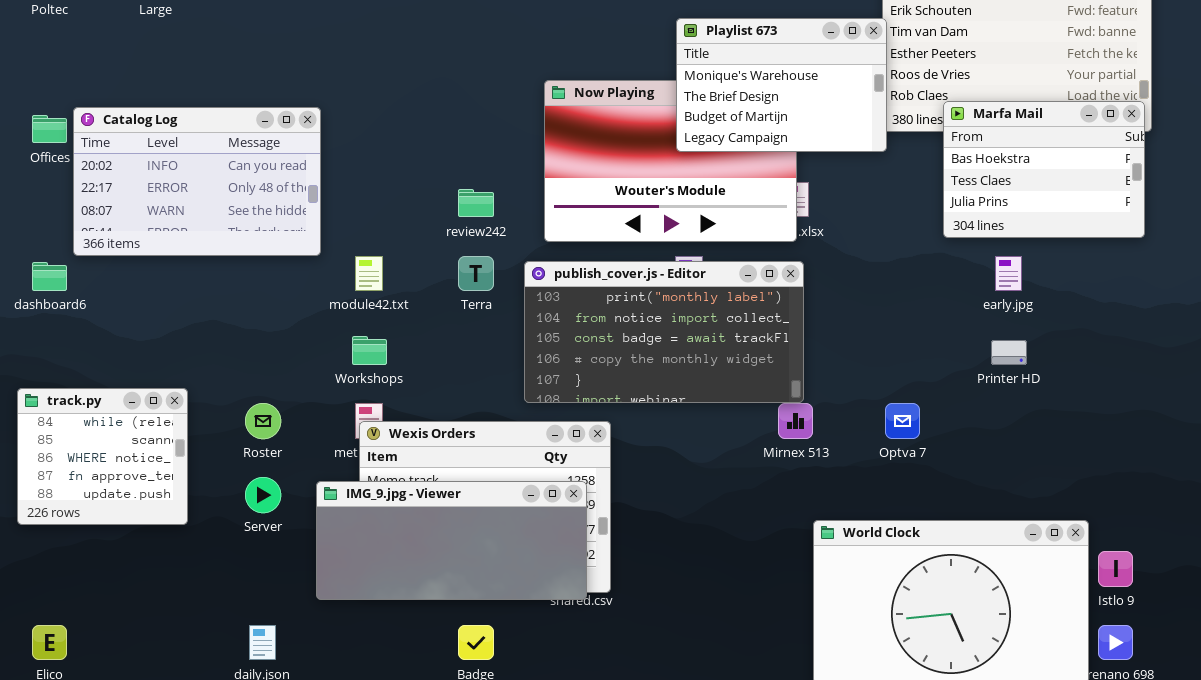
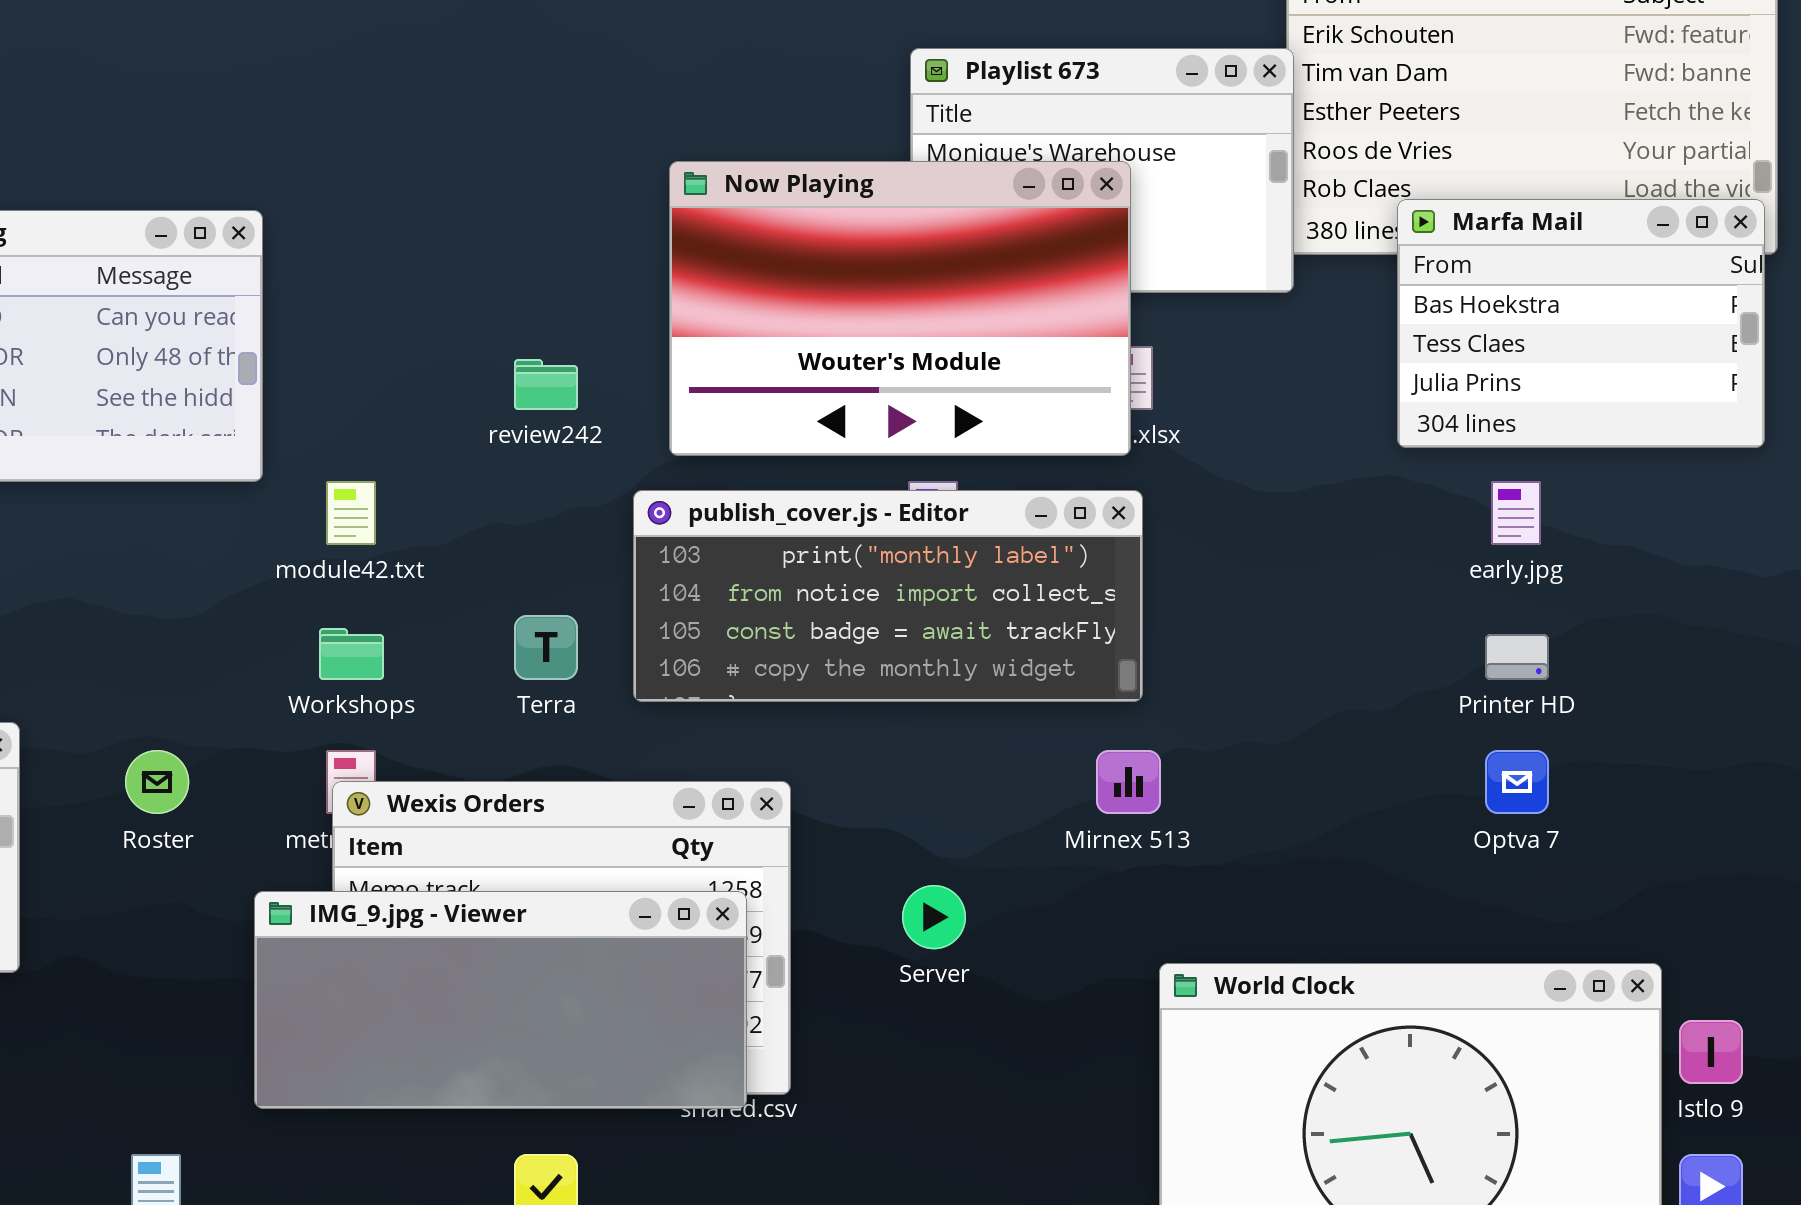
Now Playing: [544,80,797,242] -> [669,161,1131,456], raised
Terra: [458,256,494,291] -> [514,615,578,680], moved
publish_cover.js - Editor: [524,261,804,403] -> [633,490,1143,702], resized
Optva 7: [885,403,920,439] -> [1485,750,1549,814], moved
Server: [245,477,281,513] -> [902,885,966,949], moved

